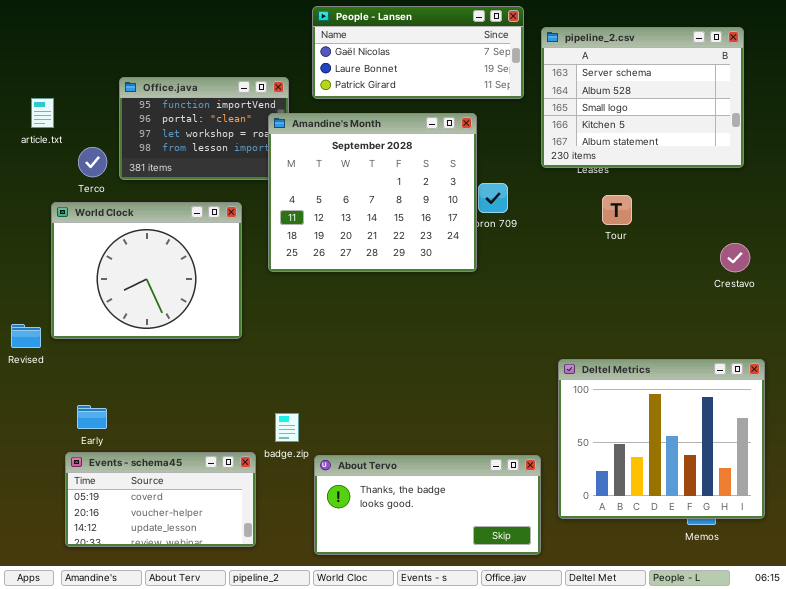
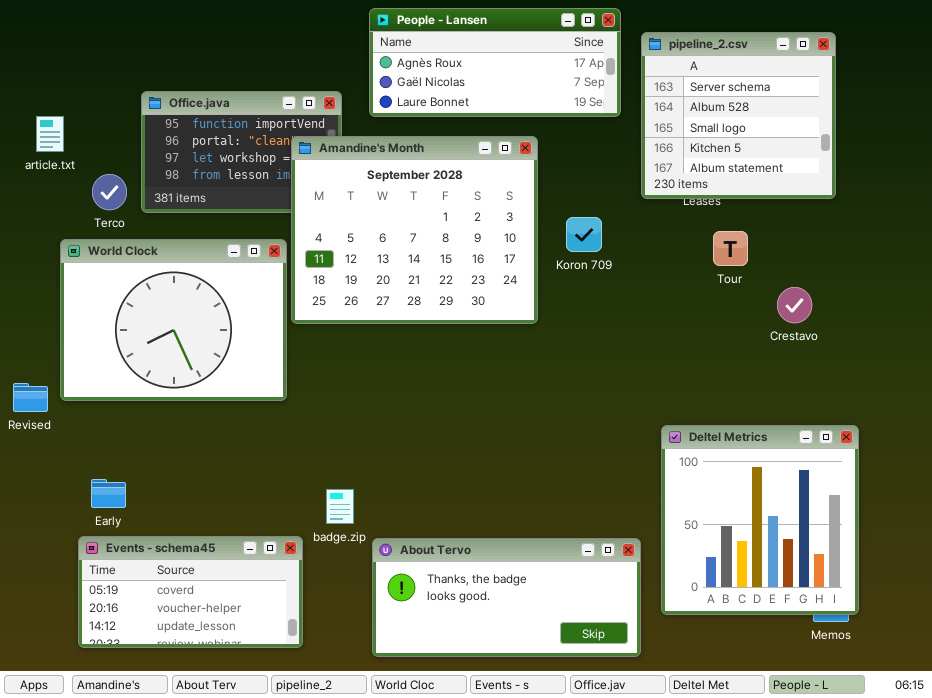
People - Lansen: [312,6,524,99] -> [369,8,621,117], scrolled up 1 row
pipeline_2.csv: [541,27,744,168] -> [641,32,836,199], resized
Amandine's Month: [268,113,477,272] -> [291,136,538,324], moved
Crestavo: [720,243,750,272] -> [777,287,812,323], moved
Deltel Metrics: [558,359,765,519] -> [661,425,859,615], resized

